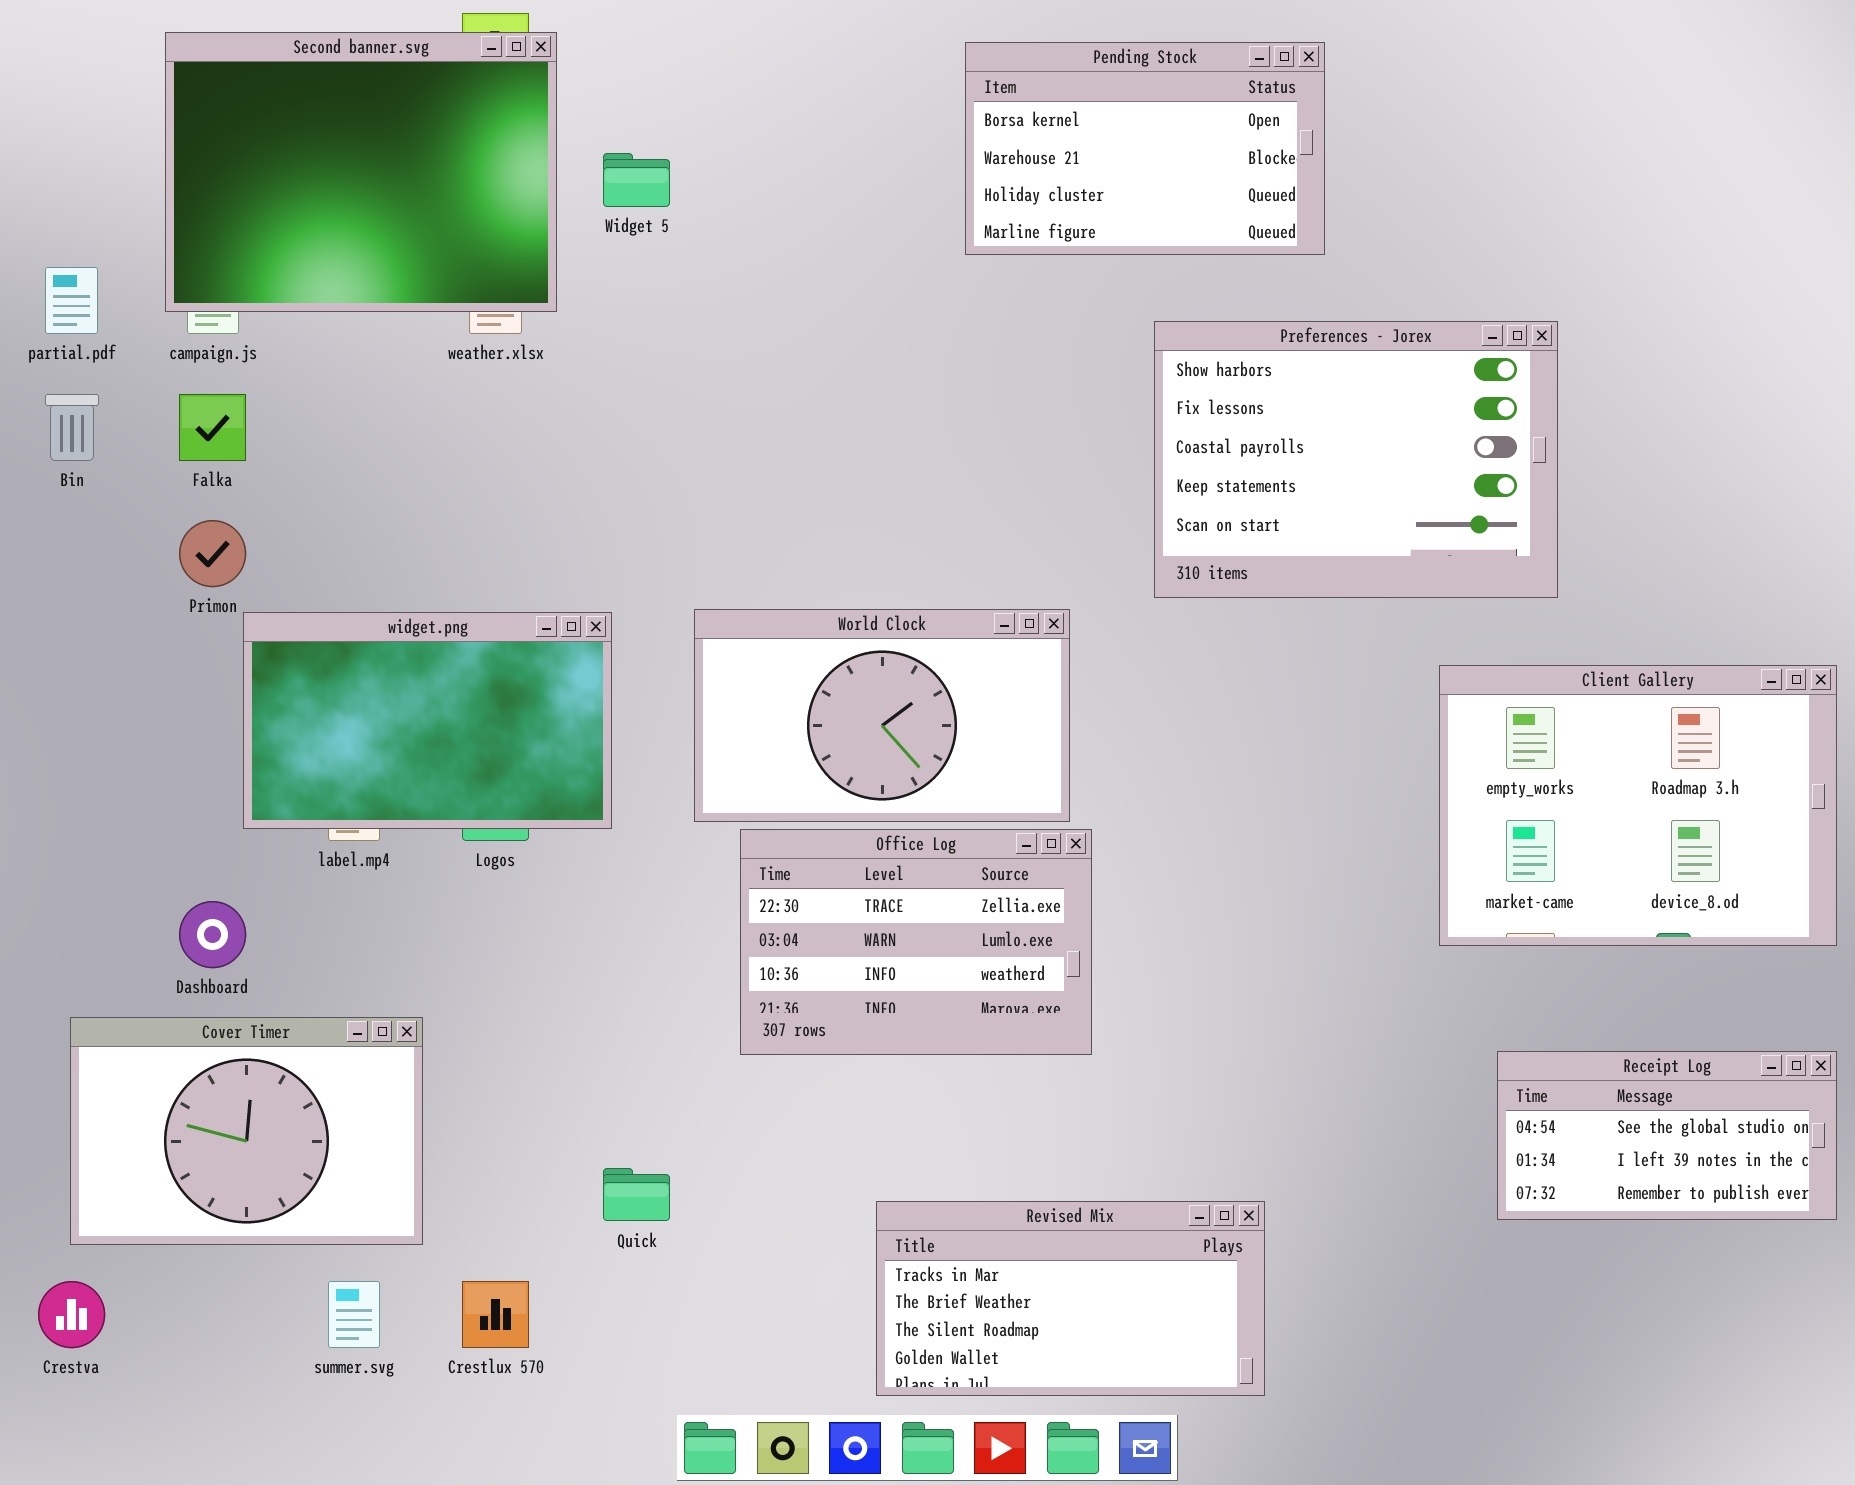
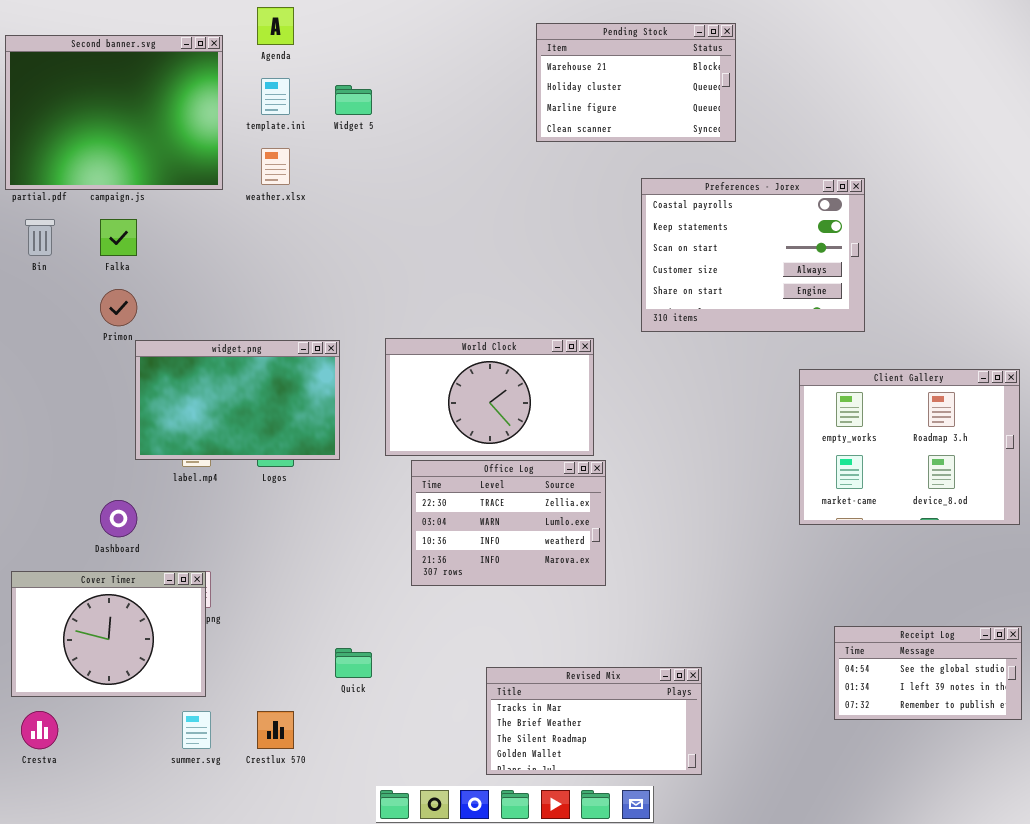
Second banner.svg: [165,32,557,312] -> [5,35,223,190], moved
Pending Stock: [965,42,1325,255] -> [536,23,736,142], scrolled down 1 row
Preferences - Jorex: [1154,321,1558,598] -> [641,178,865,332], scrolled down 2 rows
Cover Timer: [70,1017,423,1245] -> [11,571,206,697], moved
Receipt Log: [1497,1051,1837,1220] -> [834,626,1022,720], moved

